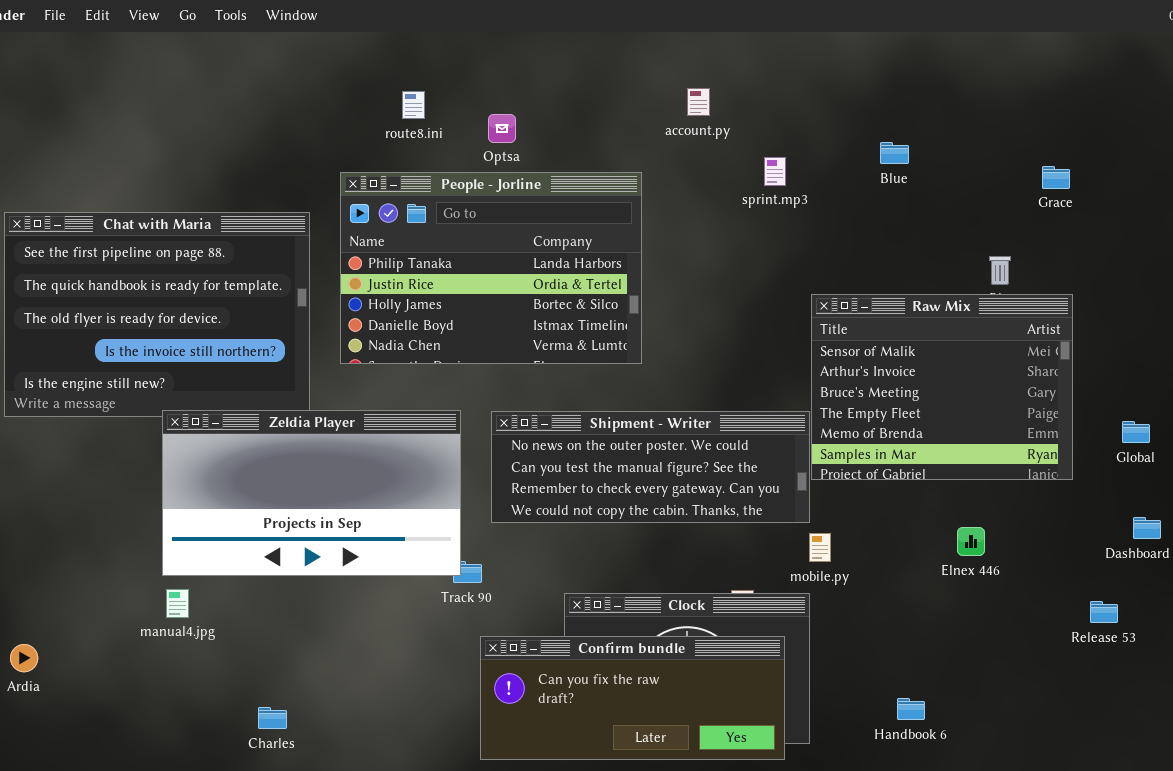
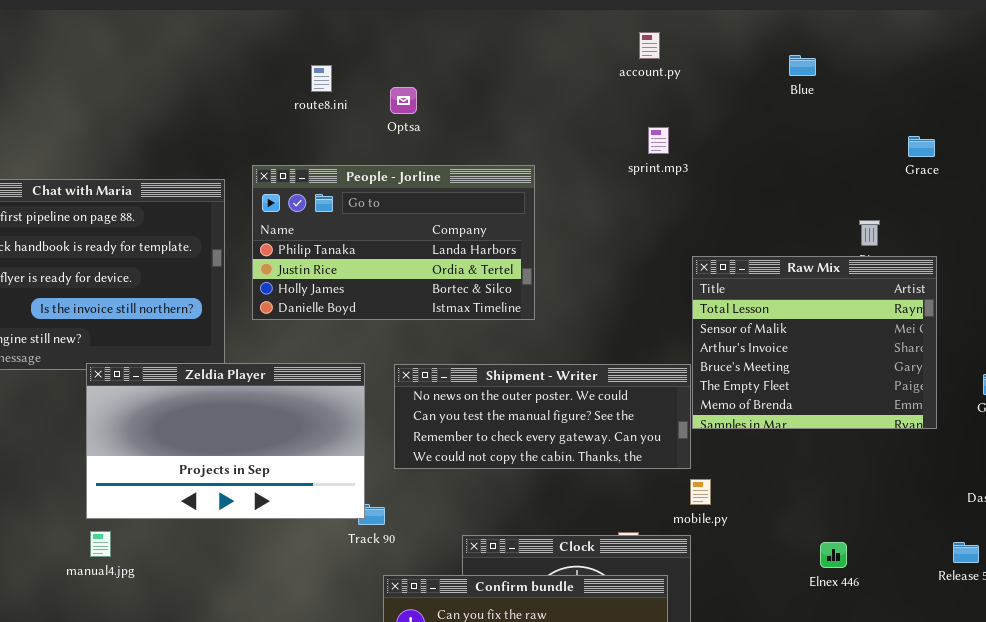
account.py: [687,88,710,116] -> [639,32,660,59], moved
Blue: [880,142,909,164] -> [789,55,816,76], moved
People - Jorline: [340,172,642,364] -> [252,165,535,320], resized
Raw Mix: [811,294,1073,480] -> [692,256,937,429], scrolled up 1 row
Elnex 446: [957,527,985,556] -> [820,542,847,568], moved

